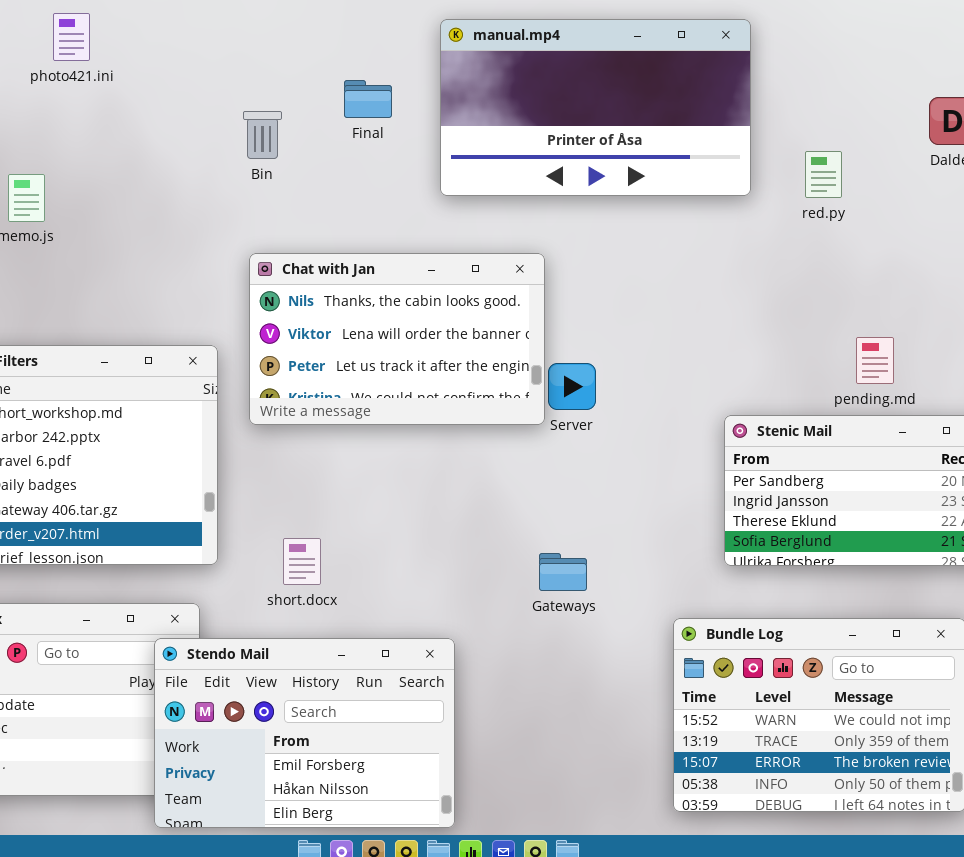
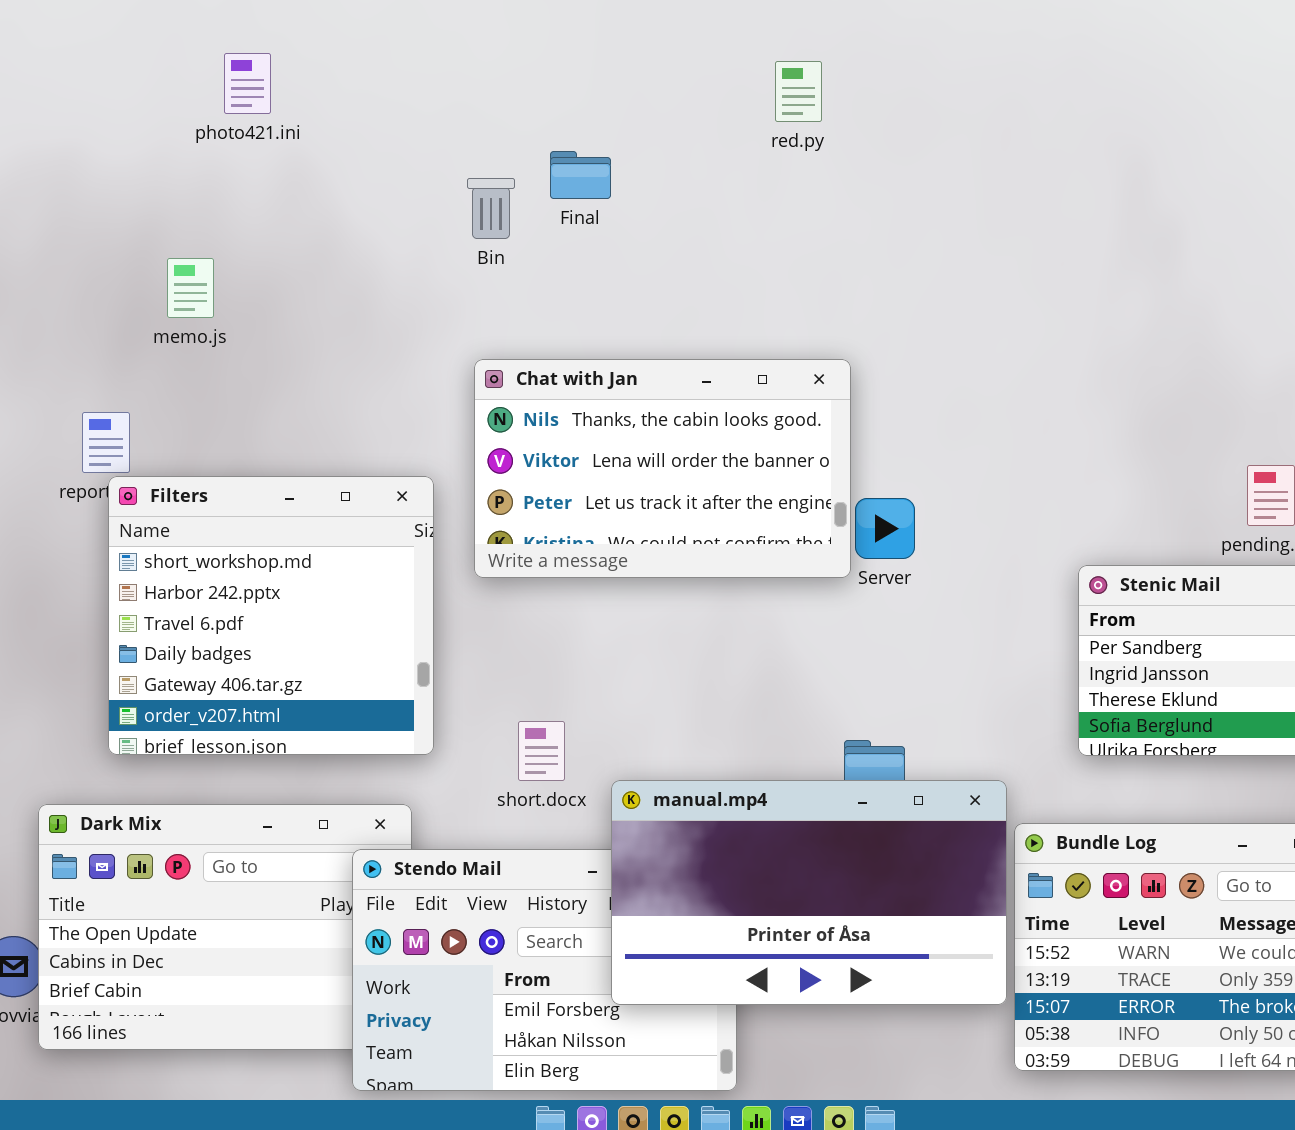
manual.mp4: [440,19,751,196] -> [611,780,1007,1005], moved
Final: [344,80,392,118] -> [550,151,611,199], moved
red.py: [805,151,842,198] -> [775,61,822,122], moved

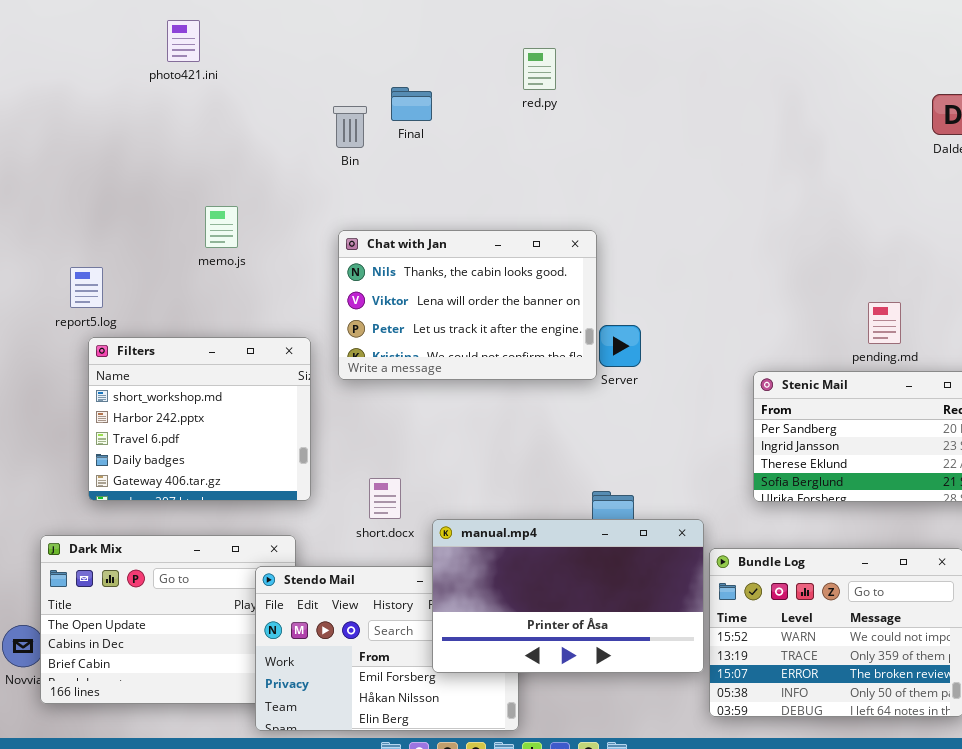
red.py: [775,61,822,122] -> [523,48,556,90], moved
memo.js: [167,258,214,318] -> [205,206,238,248], moved
Filters: [108,476,434,755] -> [88,337,311,501], resized

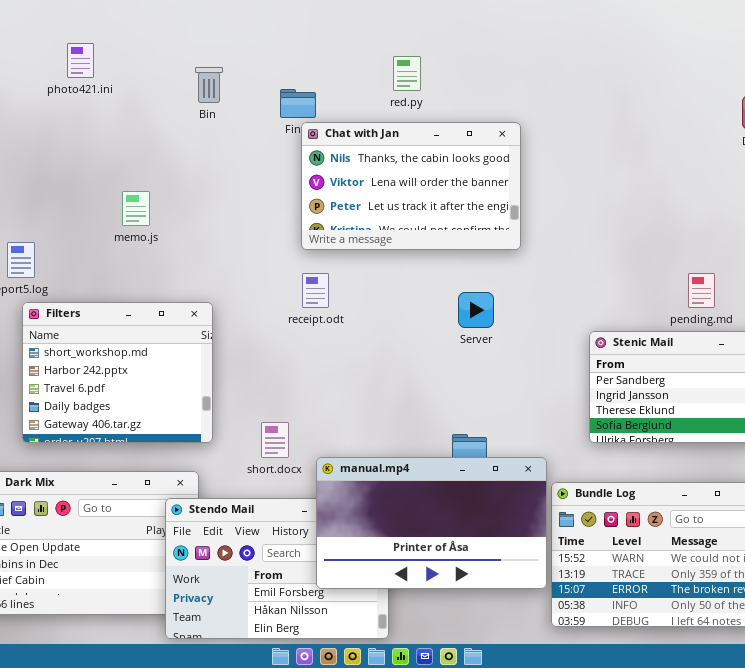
photo421.ini: [167,20,200,62] -> [67,43,94,78], moved
Bin: [333,106,367,148] -> [195,67,223,103], moved
Chat with Jan: [338,230,597,380] -> [301,122,521,250], moved

